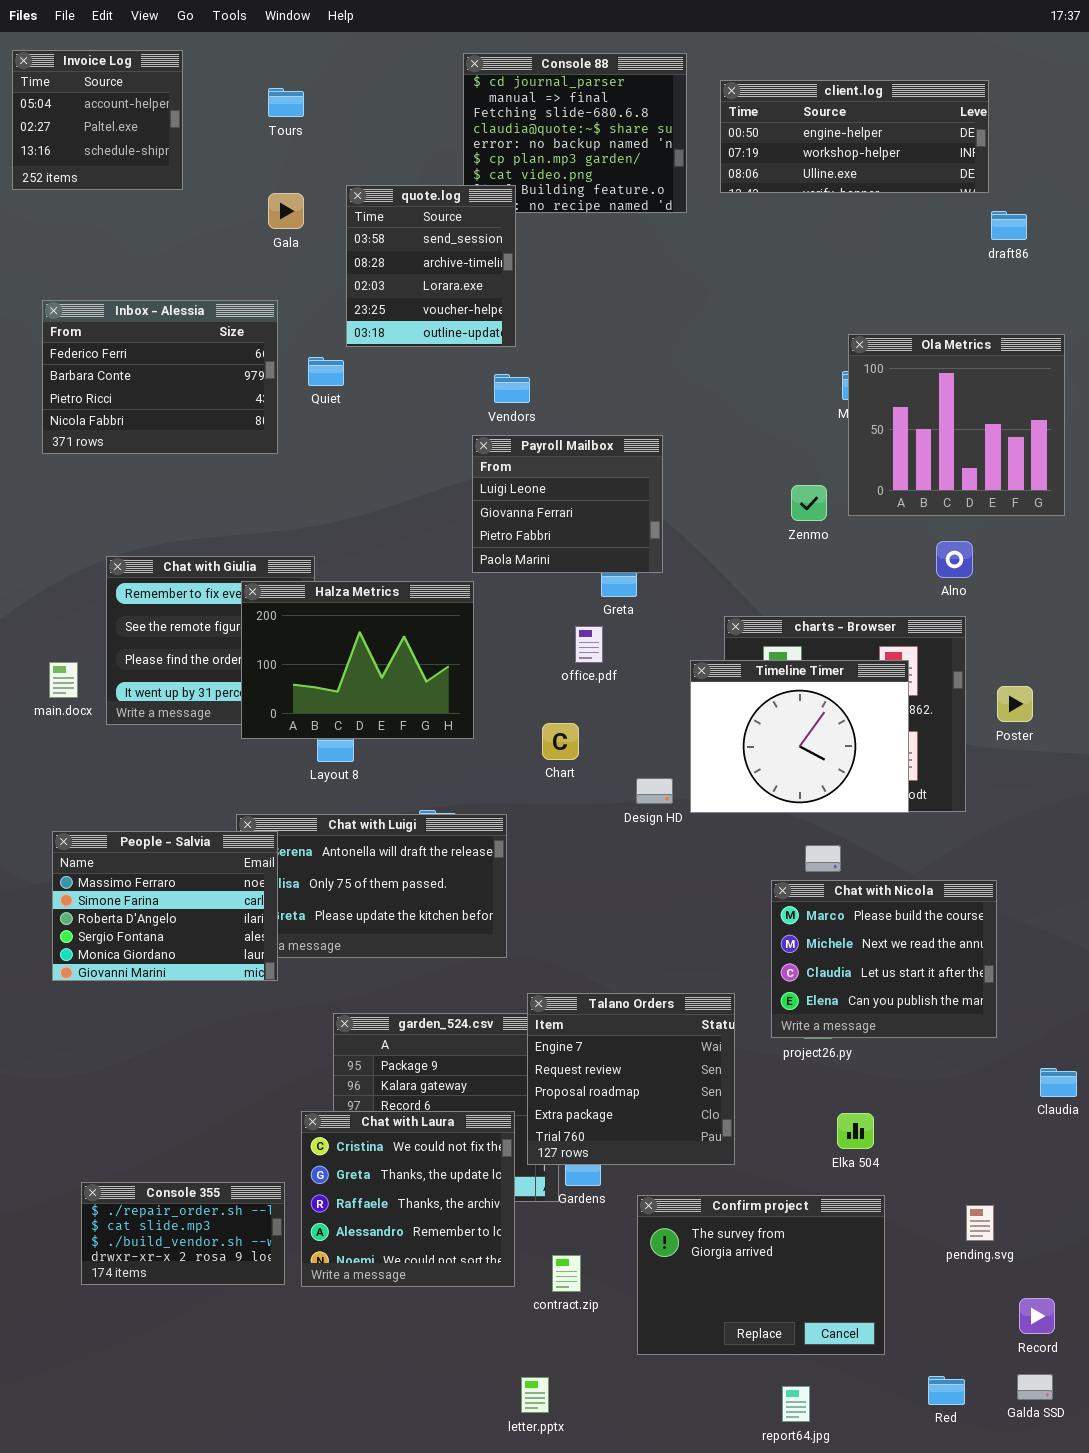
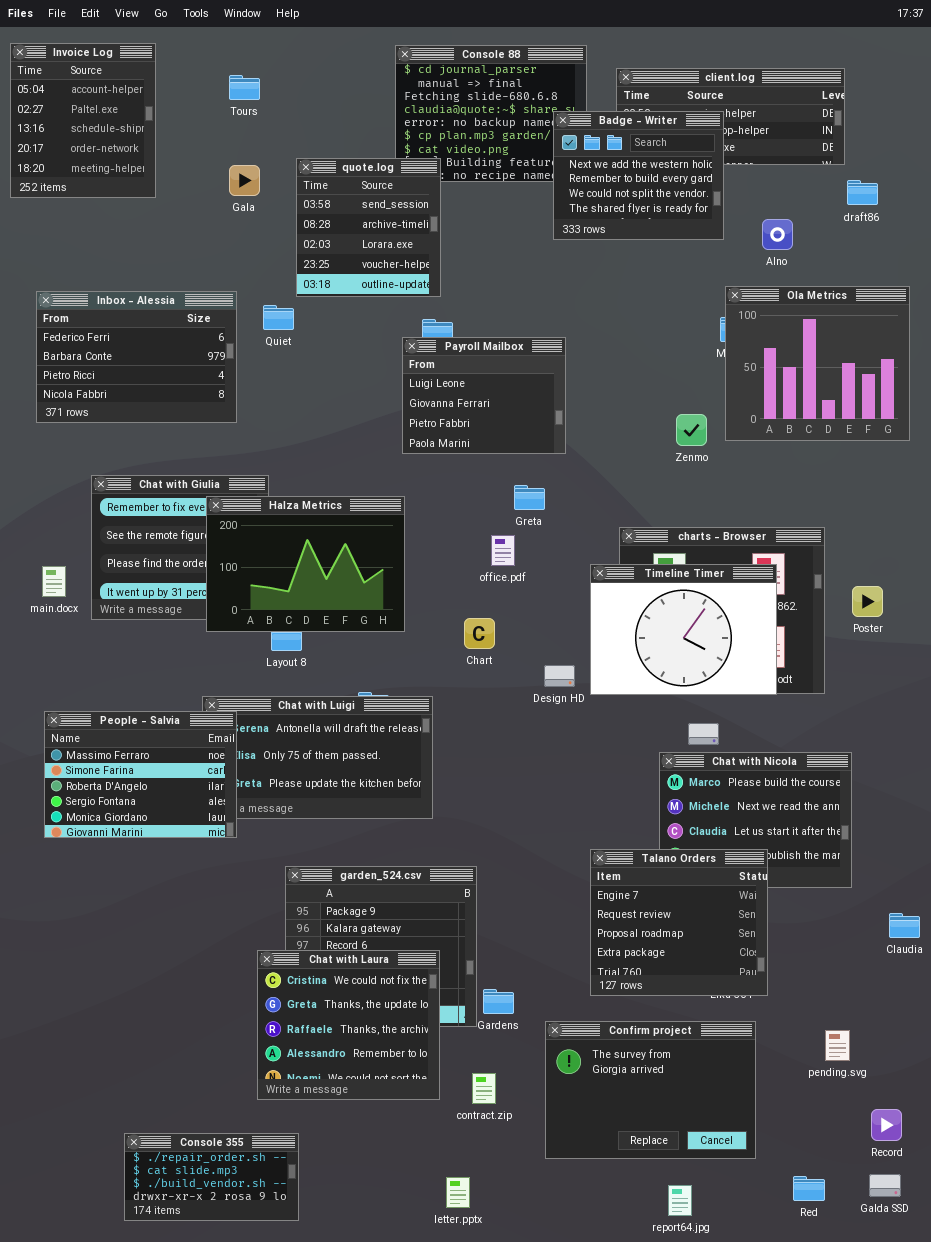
Invoice Log: [12,50,183,190] -> [10,43,156,198], resized
Badge - Writer: none -> [553,111,724,240], opened
Inbox - Alessia: [42,300,278,454] -> [36,291,237,423], moved
Payroll Mailbox: [472,435,663,573] -> [402,337,566,454], moved
Alno: [936,541,973,578] -> [762,219,793,250], moved
Talano Orders: [527,993,735,1165] -> [590,849,768,996], moved
Console 355: [81,1182,285,1285] -> [124,1133,299,1221], moved

